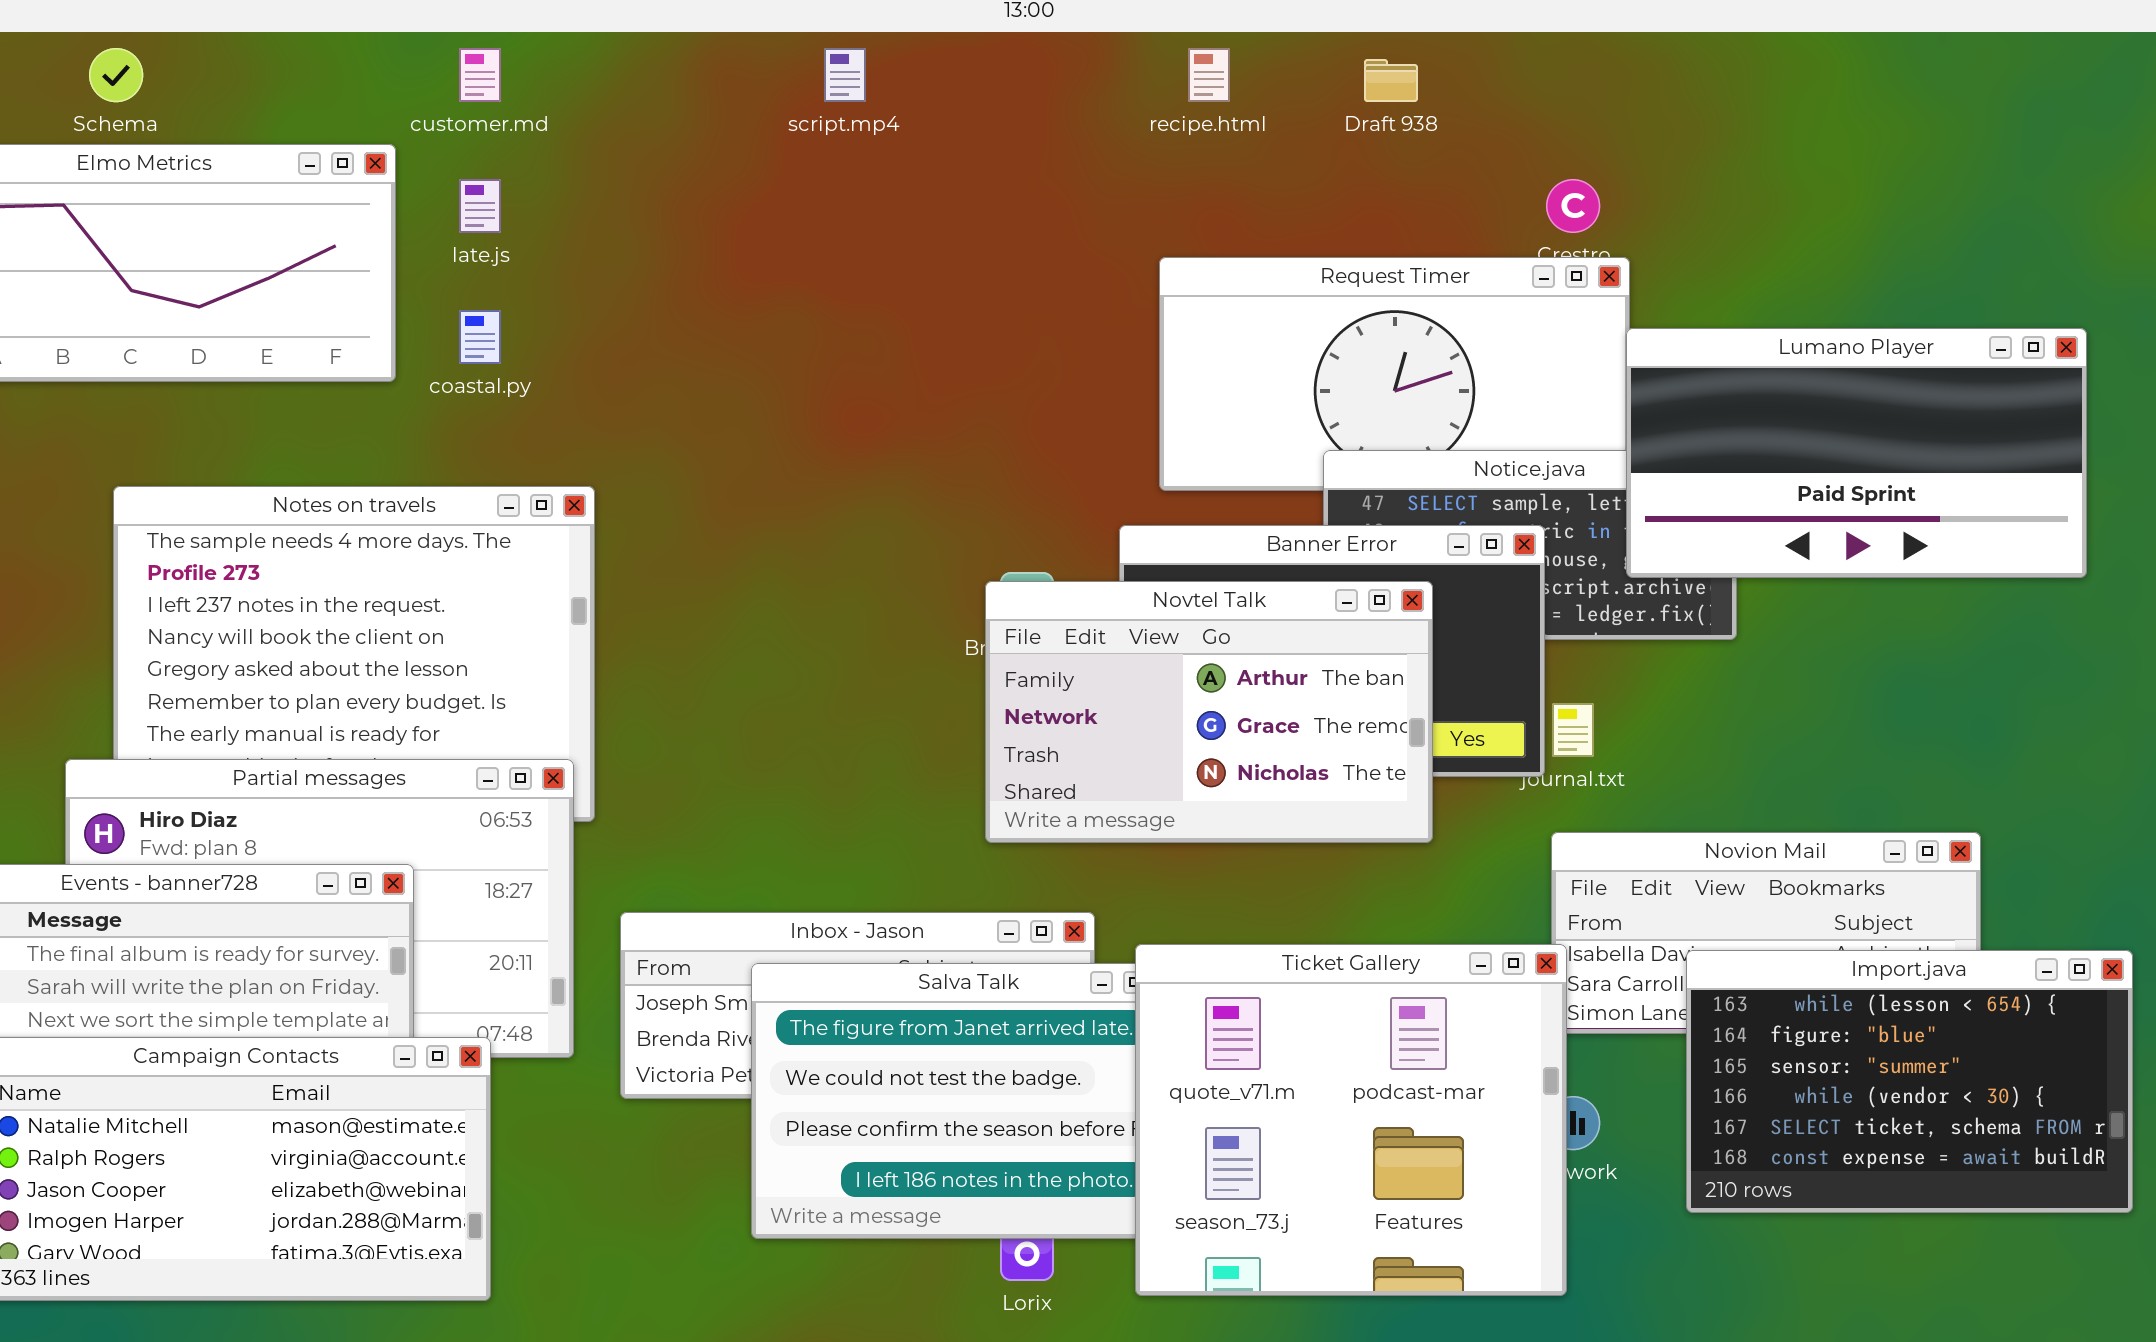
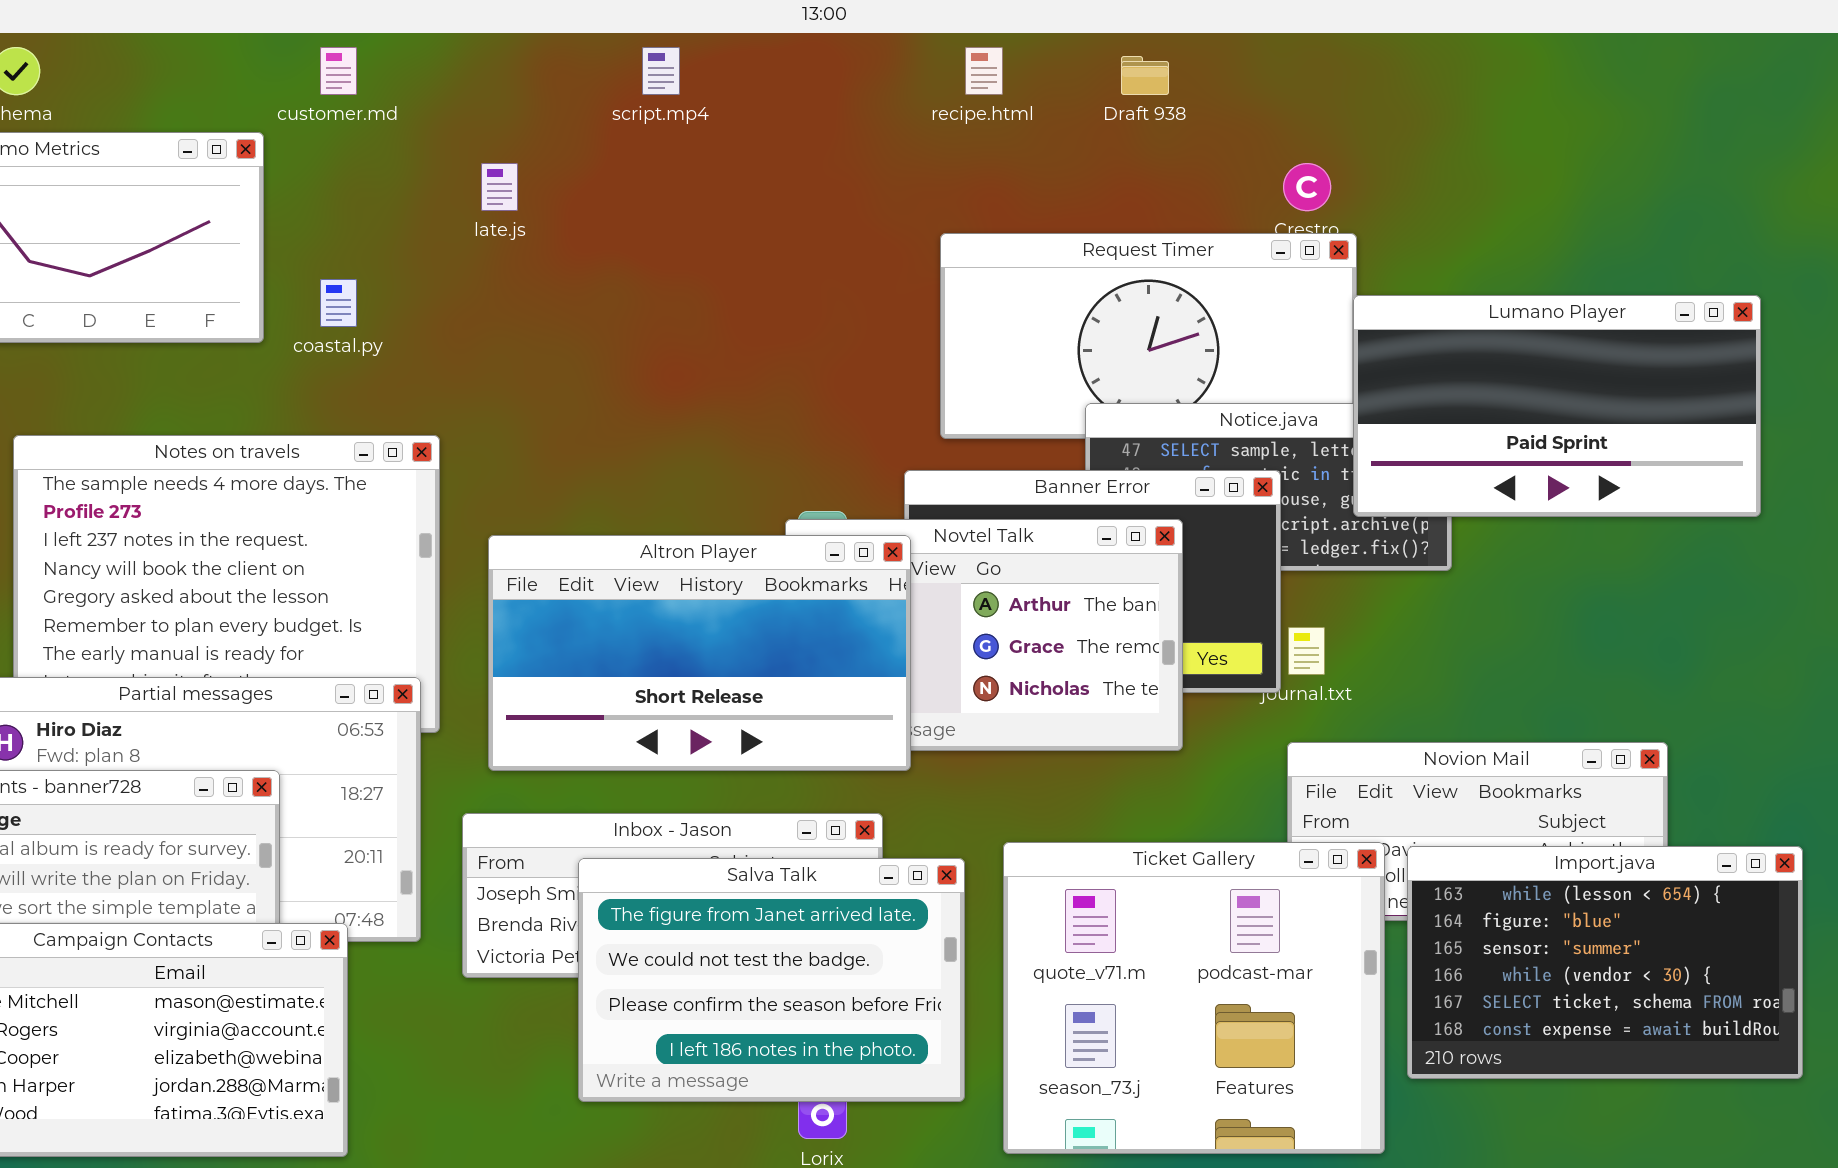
late.js: [459,179,501,233] -> [481,163,518,211], moved
Altron Player: none -> [488,535,911,771], opened
Ticket Gallery: [1135,944,1567,1296] -> [1003,842,1385,1154], moved

